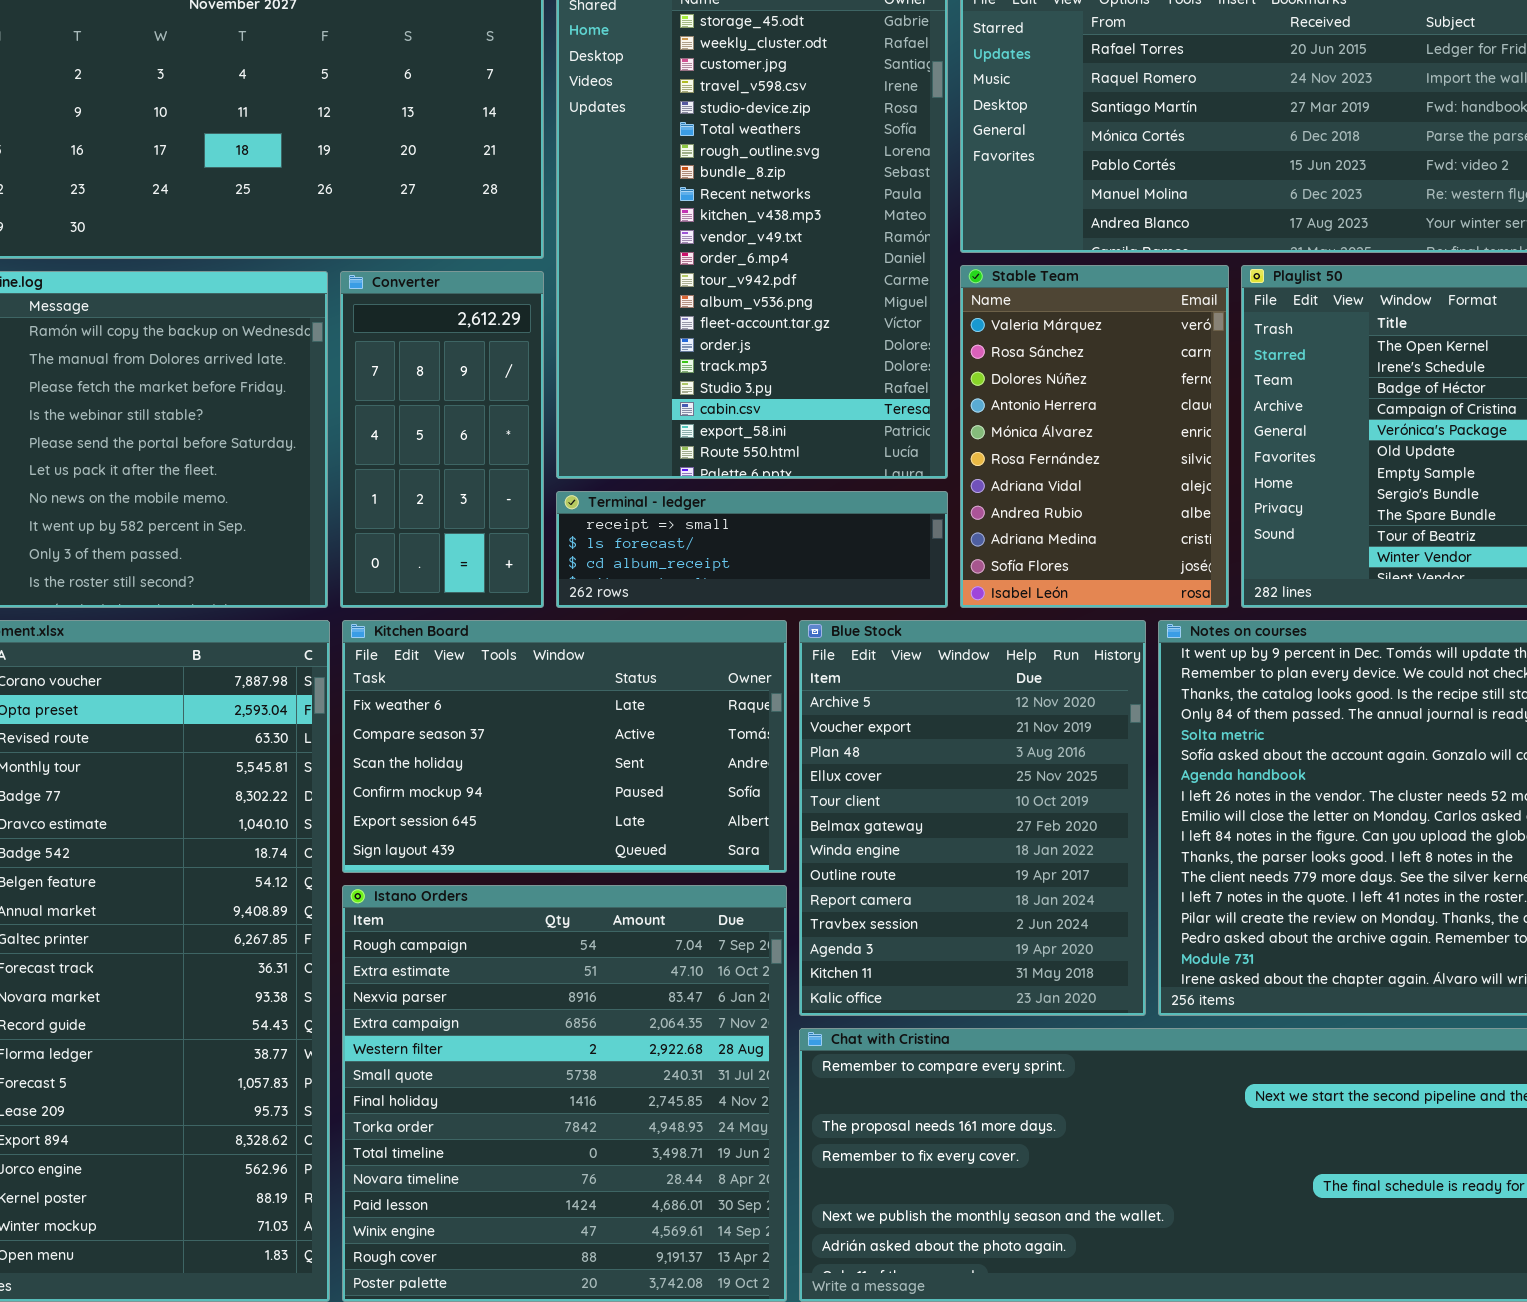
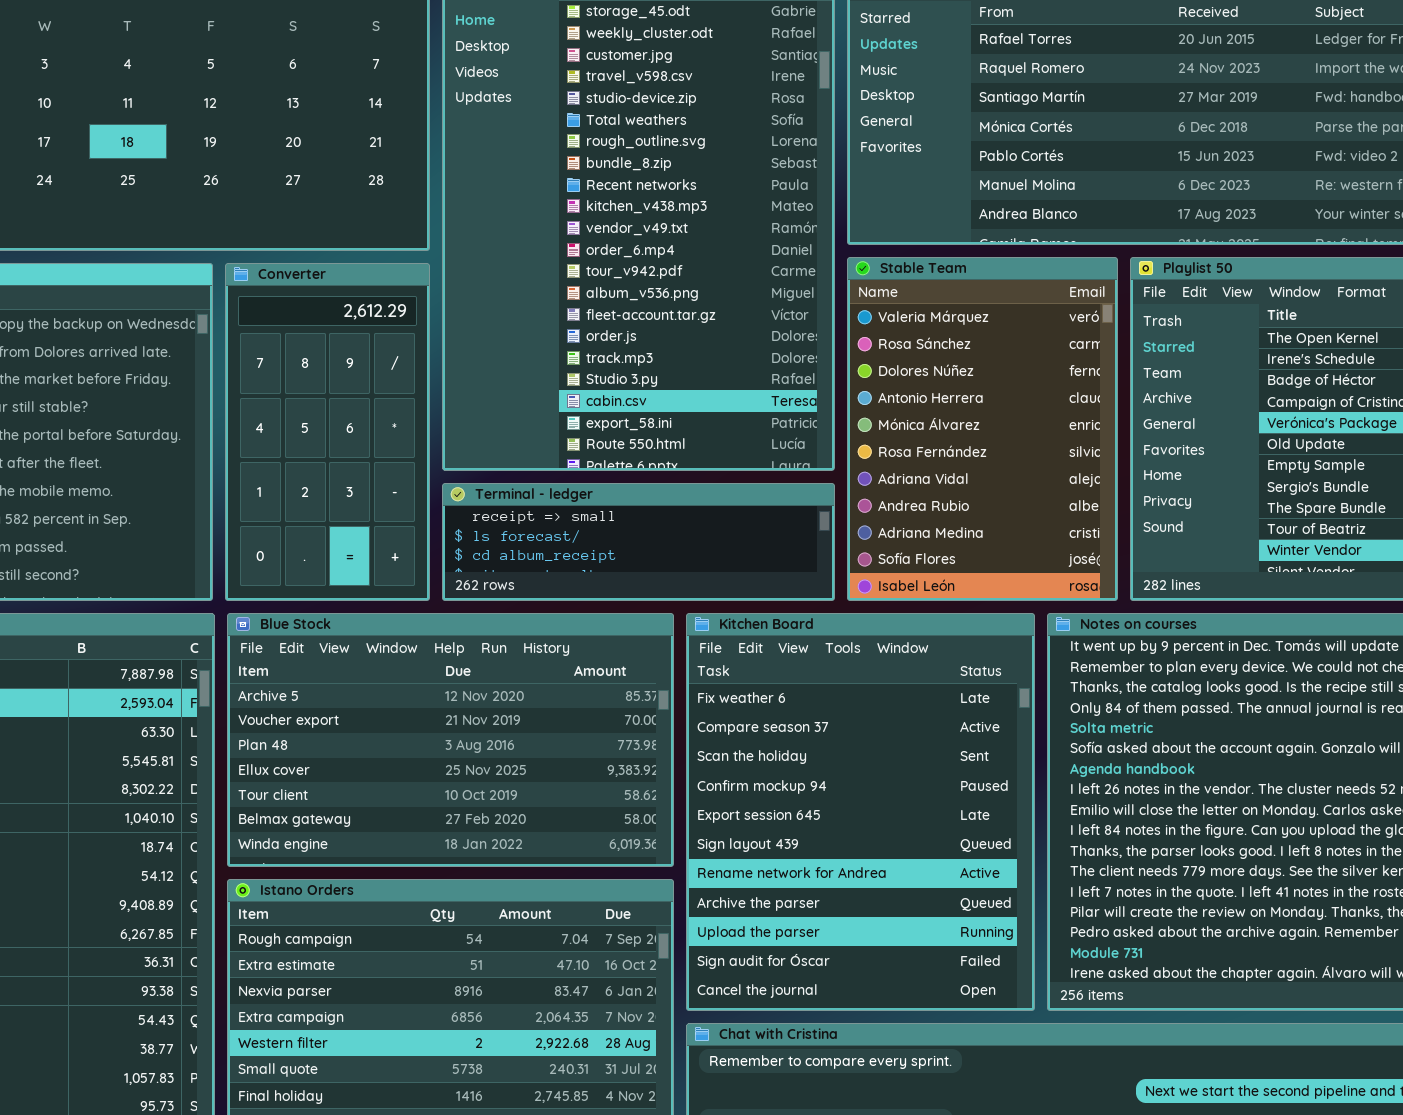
Kitchen Board: [342,620,787,873] -> [686,613,1035,1011], moved, resized
Blue Stock: [799,620,1146,1016] -> [227,613,674,867], moved, resized

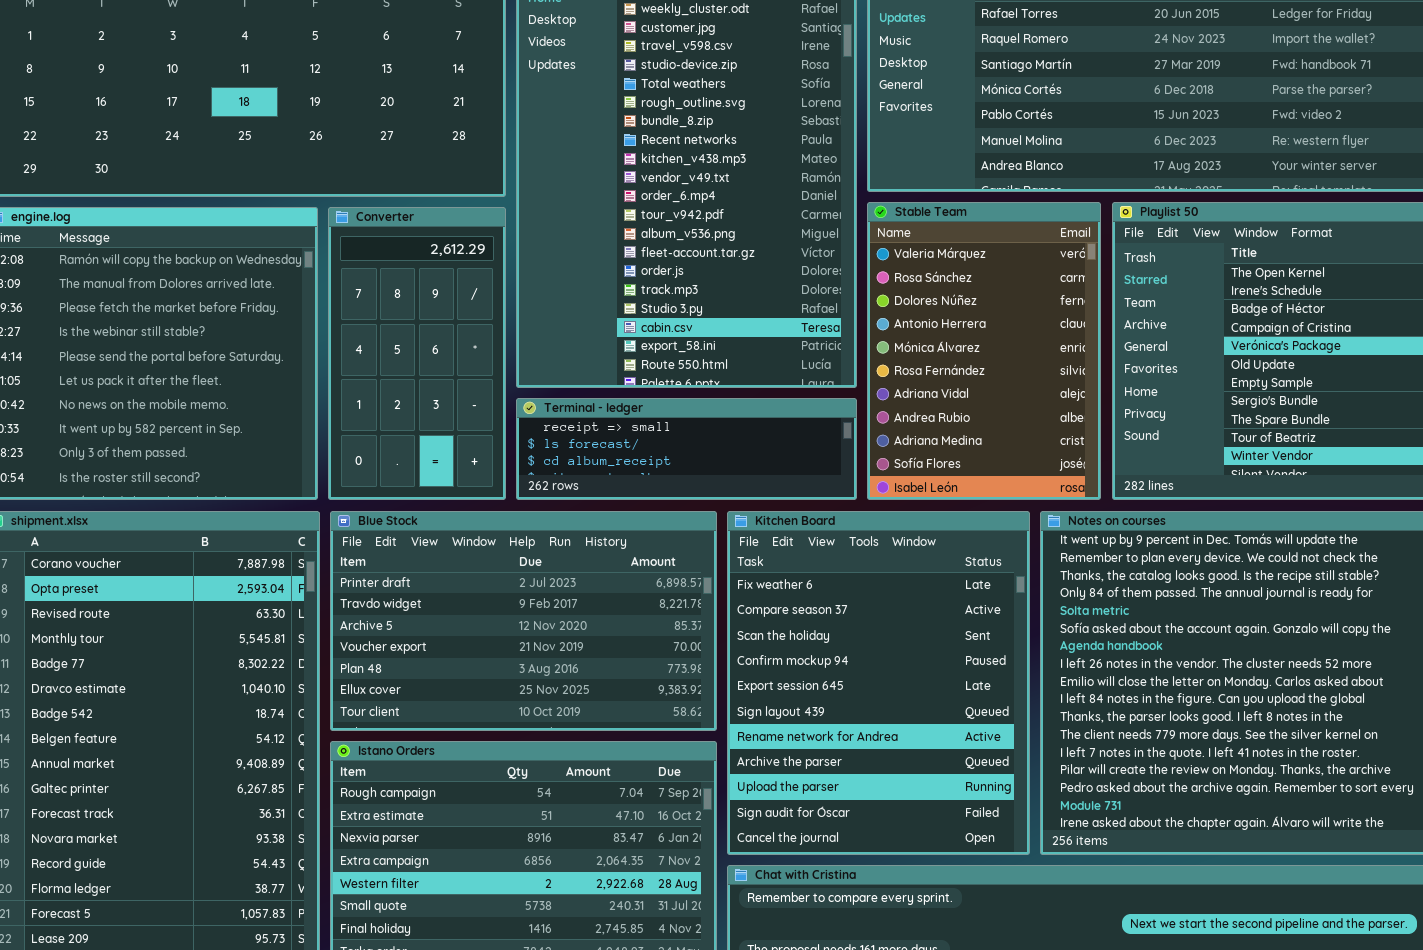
Blue Stock: [227,613,674,867] -> [330,511,717,731], scrolled up 2 rows

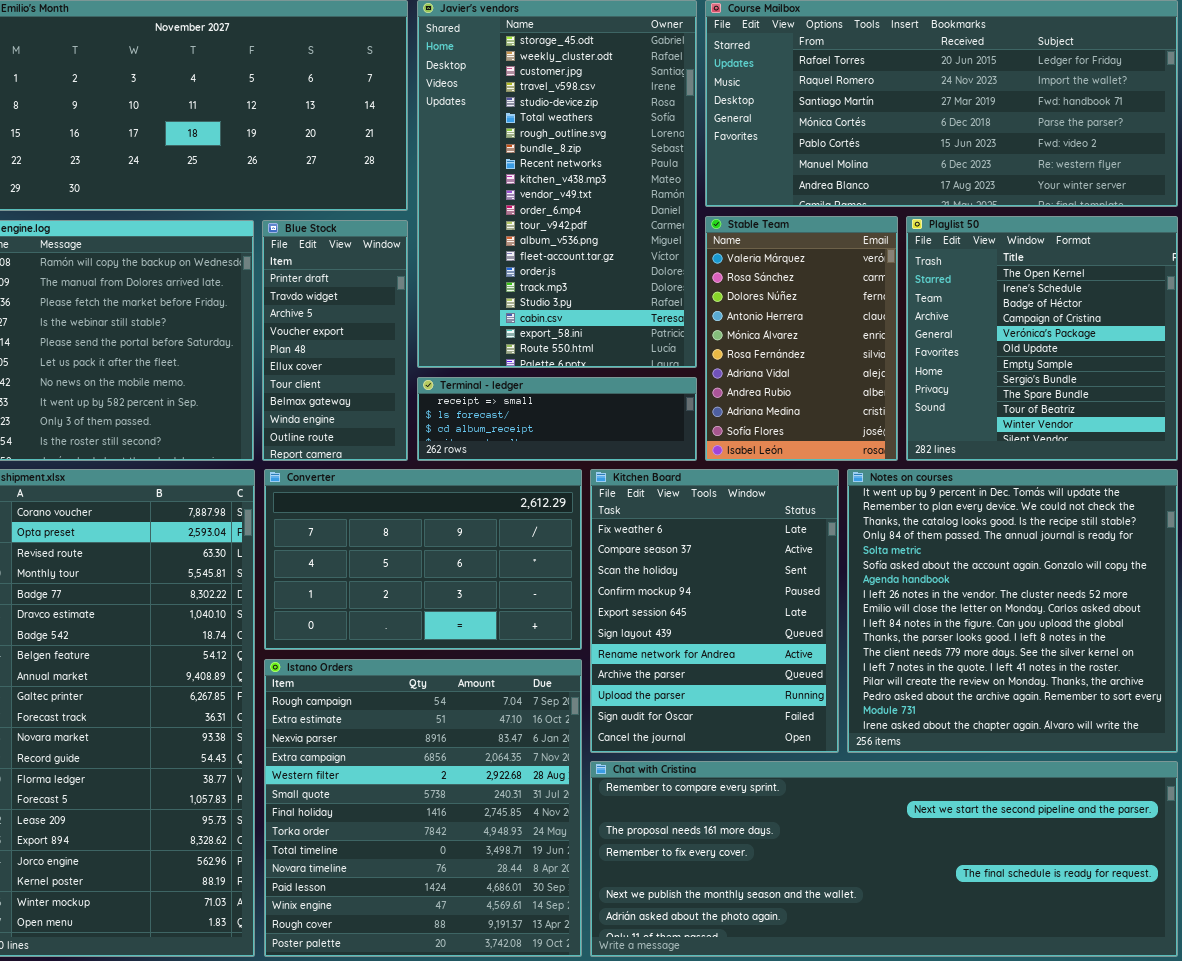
Converter: [328,207,506,500] -> [264,469,582,650], moved, resized
Blue Stock: [330,511,717,731] -> [262,220,408,461], moved, resized

